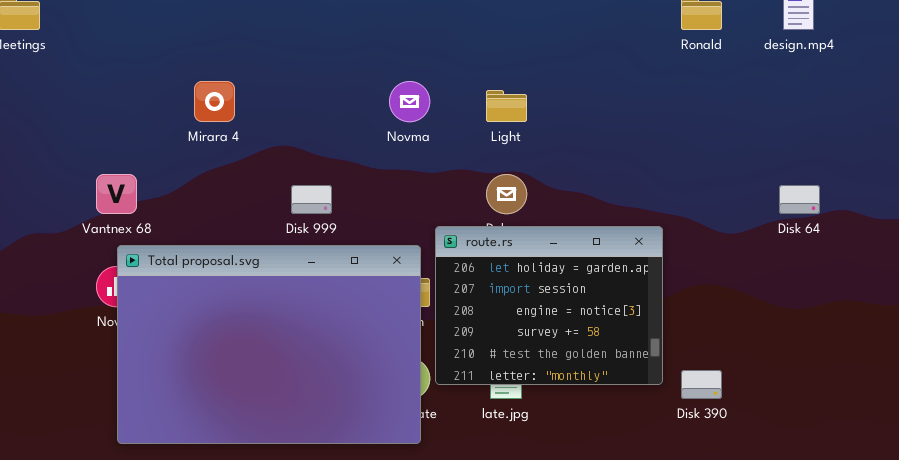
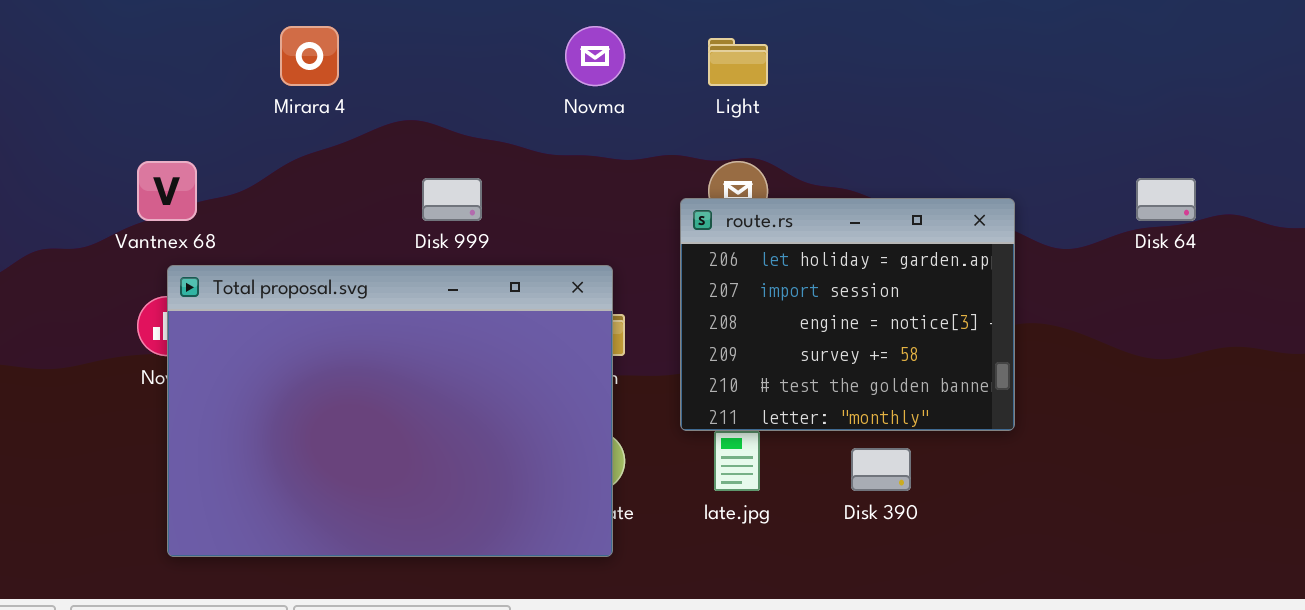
route.rs: [435,226,663,385] -> [680,198,1015,431], moved
Disk 390: [681,370,722,399] -> [851,448,911,491], moved

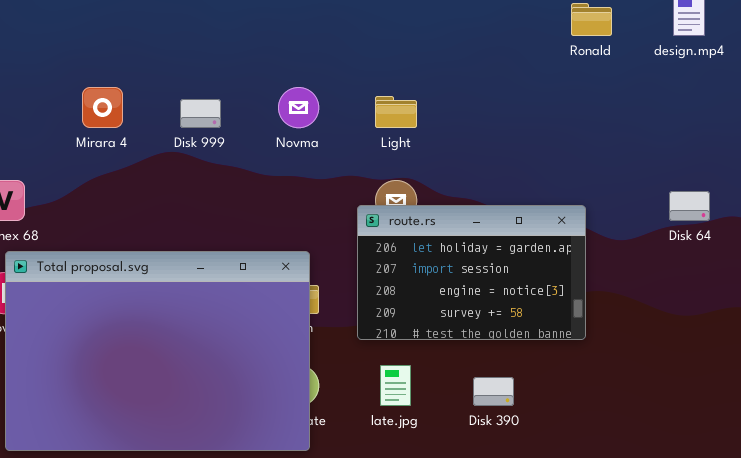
Disk 999: [422,178,482,221] -> [180,99,221,128], moved
route.rs: [680,198,1015,431] -> [357,205,586,340], resized

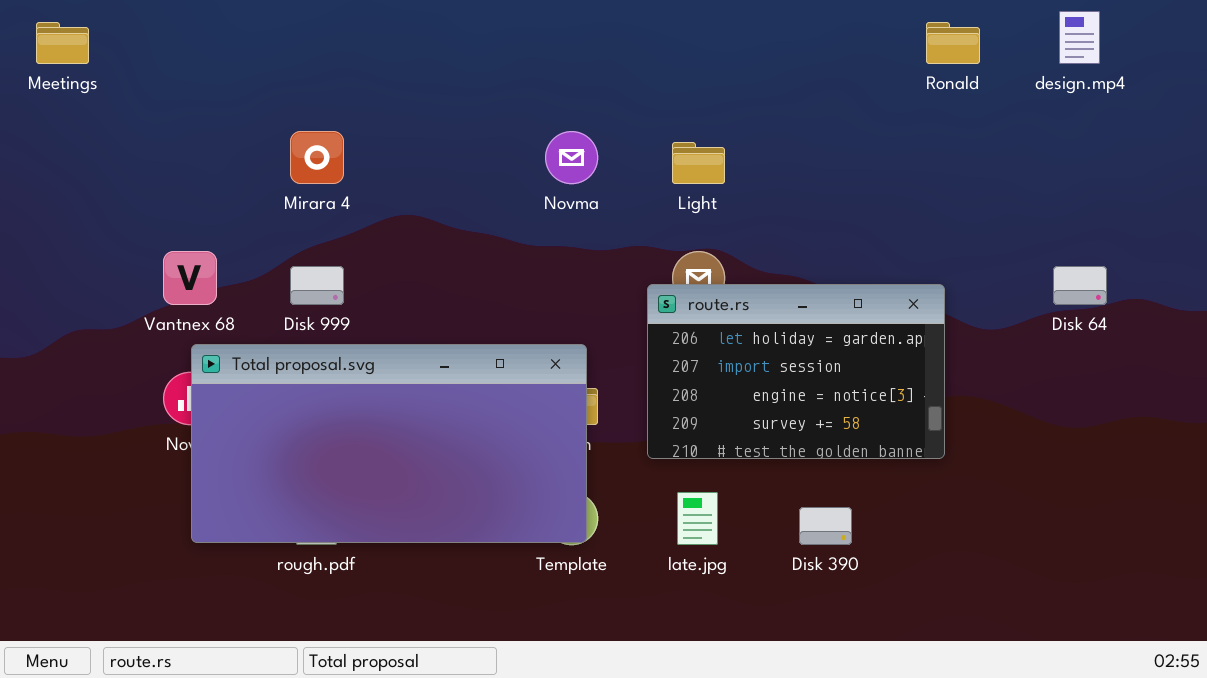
Disk 999: [180,99,221,128] -> [290,266,344,305], moved
Total proposal.svg: [5,251,310,451] -> [191,344,587,543], resized

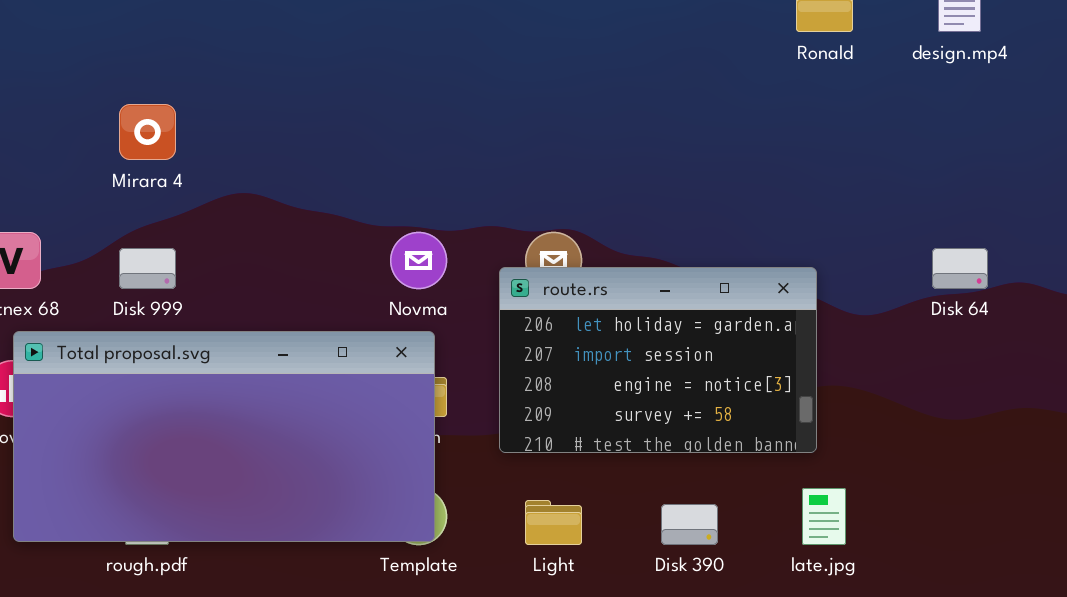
Novma: [545,131,598,184] -> [390,232,447,289], moved
Light: [672,142,725,184] -> [525,500,582,545], moved
late.jpg: [677,492,718,545] -> [802,488,846,545], moved

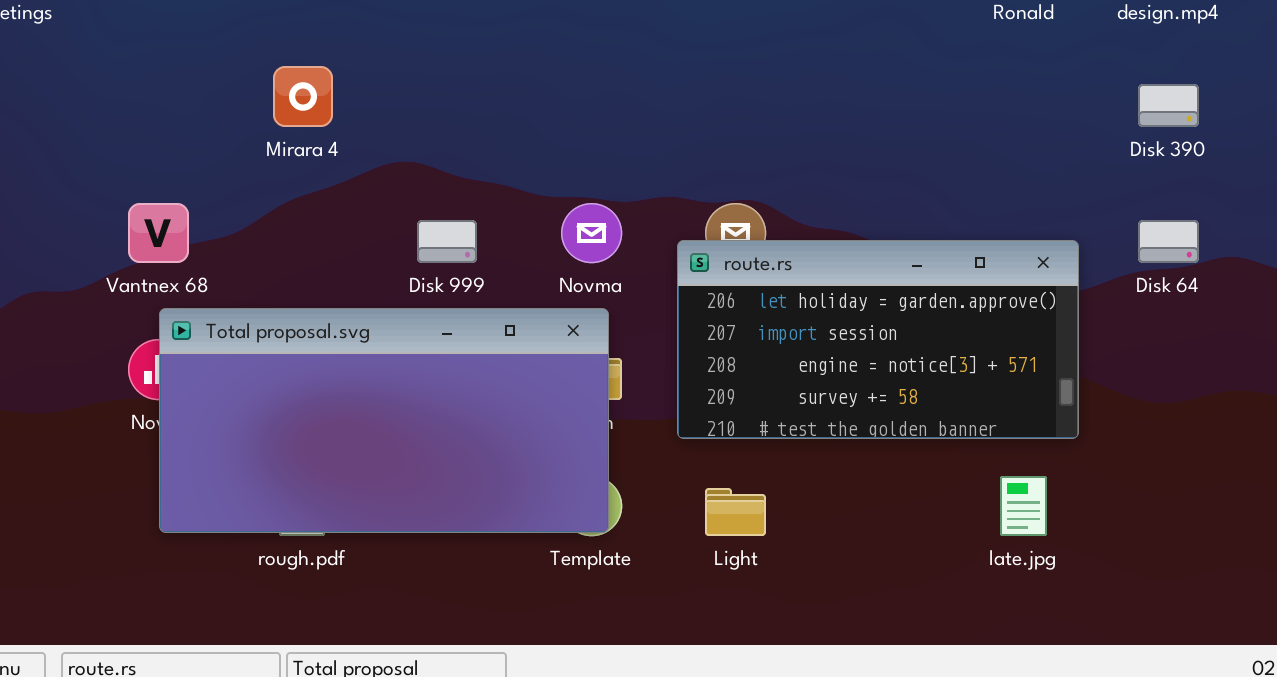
Disk 999: [119,248,176,289] -> [417,220,477,263], moved
route.rs: [499,267,817,453] -> [677,240,1079,439], resized
Disk 390: [661,504,718,545] -> [1138,84,1199,127], moved

